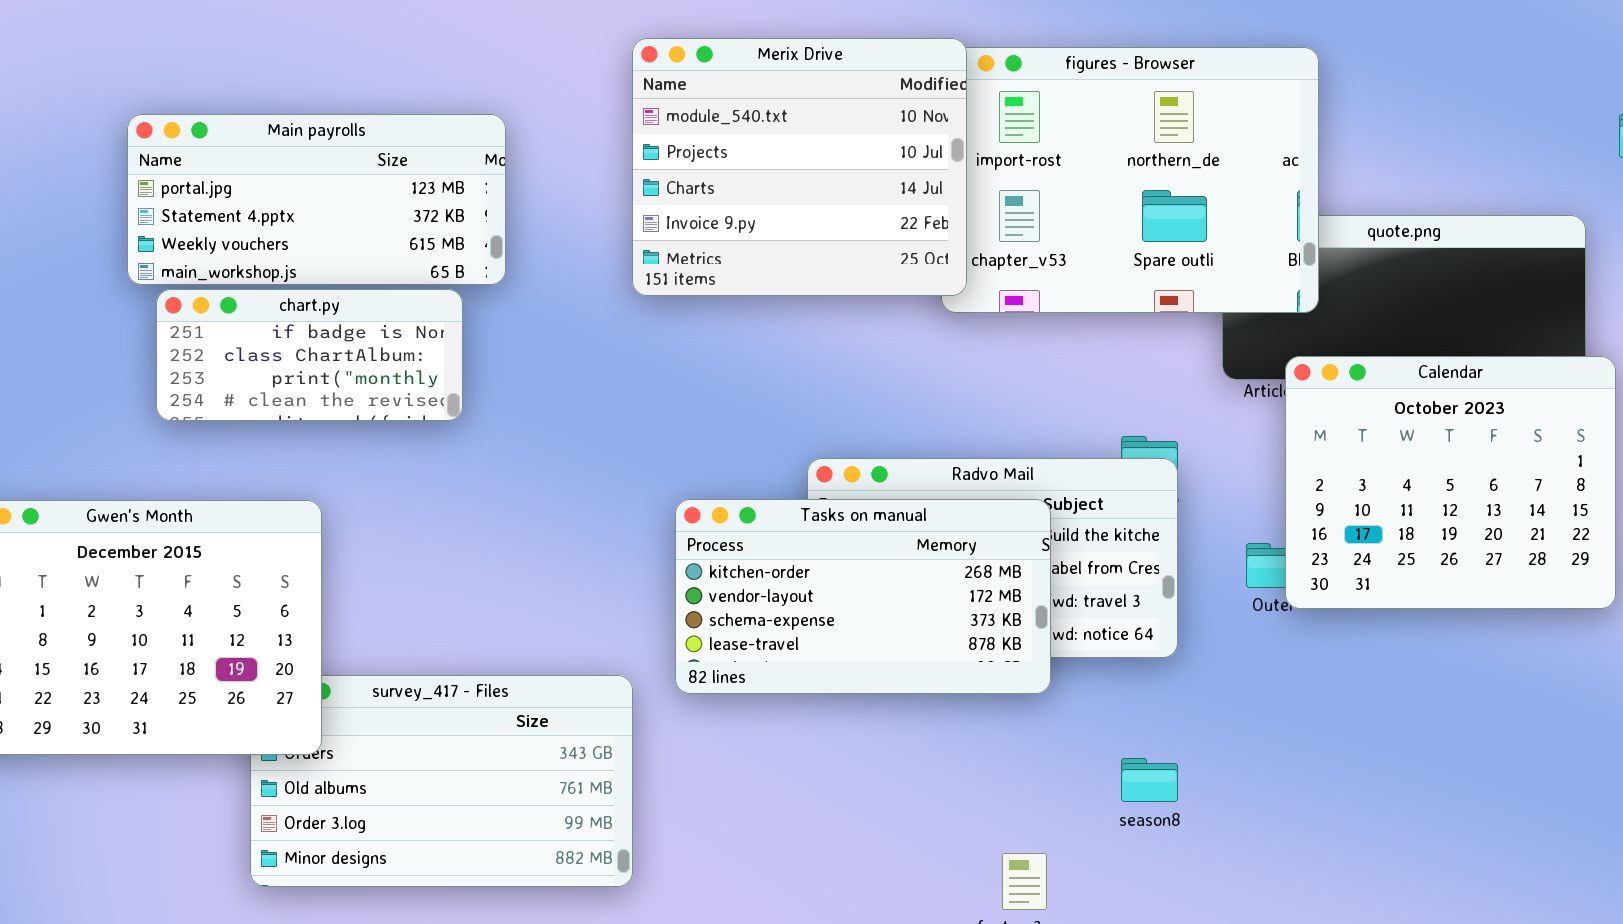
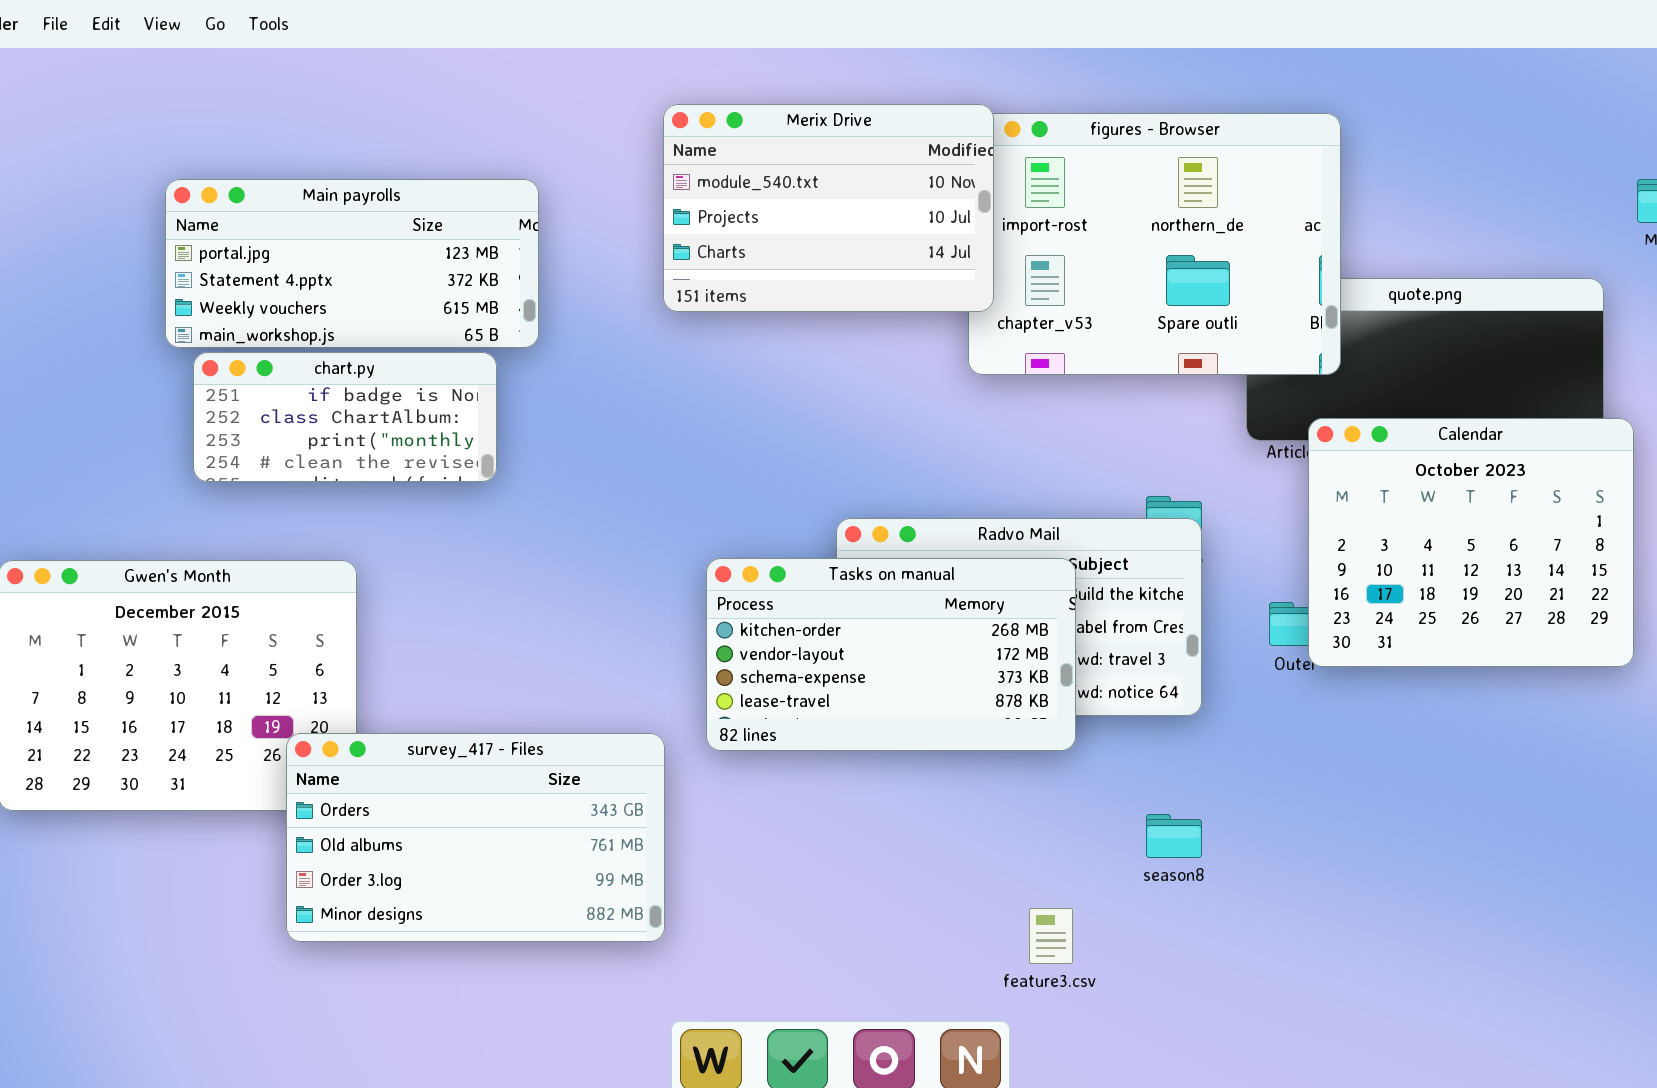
Merix Drive: [632,38,967,296] -> [663,104,994,312], resized
survey_417 - Files: [250,675,633,887] -> [286,733,665,942], raised

